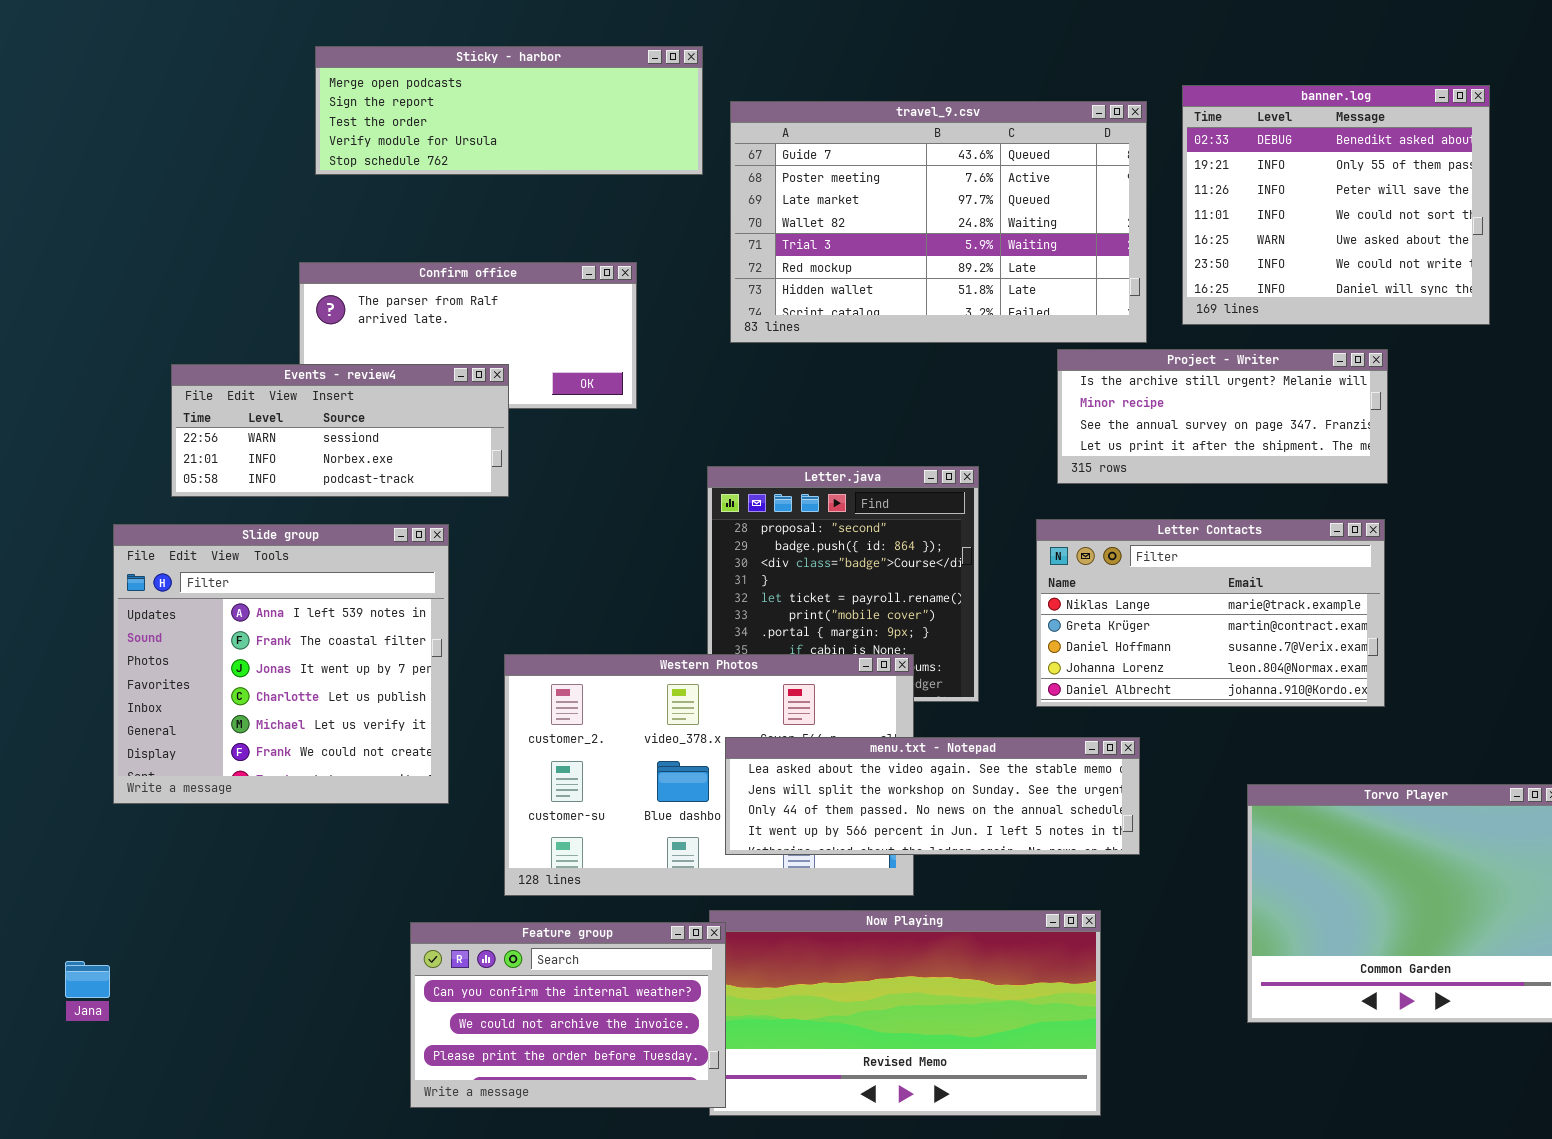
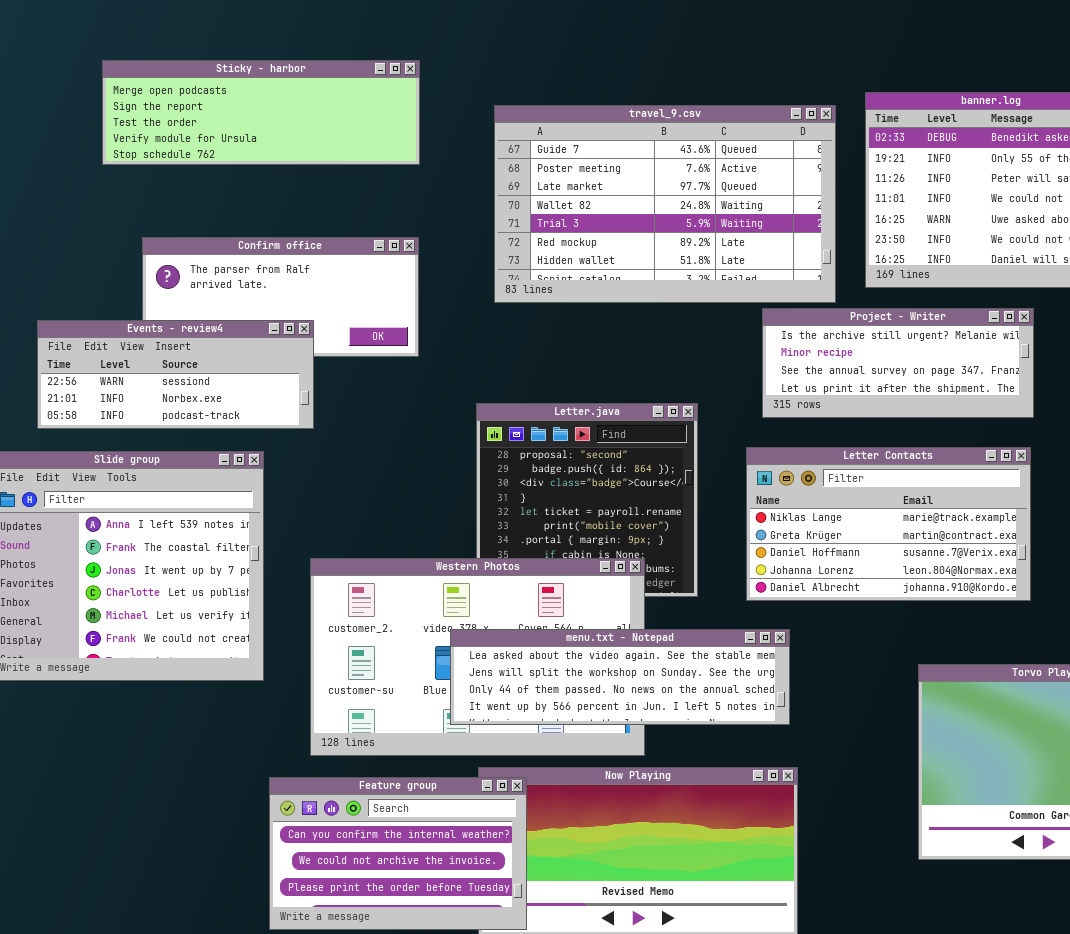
Sticky - harbor: [315,46,703,175] -> [102,60,420,165], moved
menu.txt - Notepad: [725,737,1140,855] -> [450,629,790,725], moved
Feature group: [410,922,726,1108] -> [269,777,527,930], moved

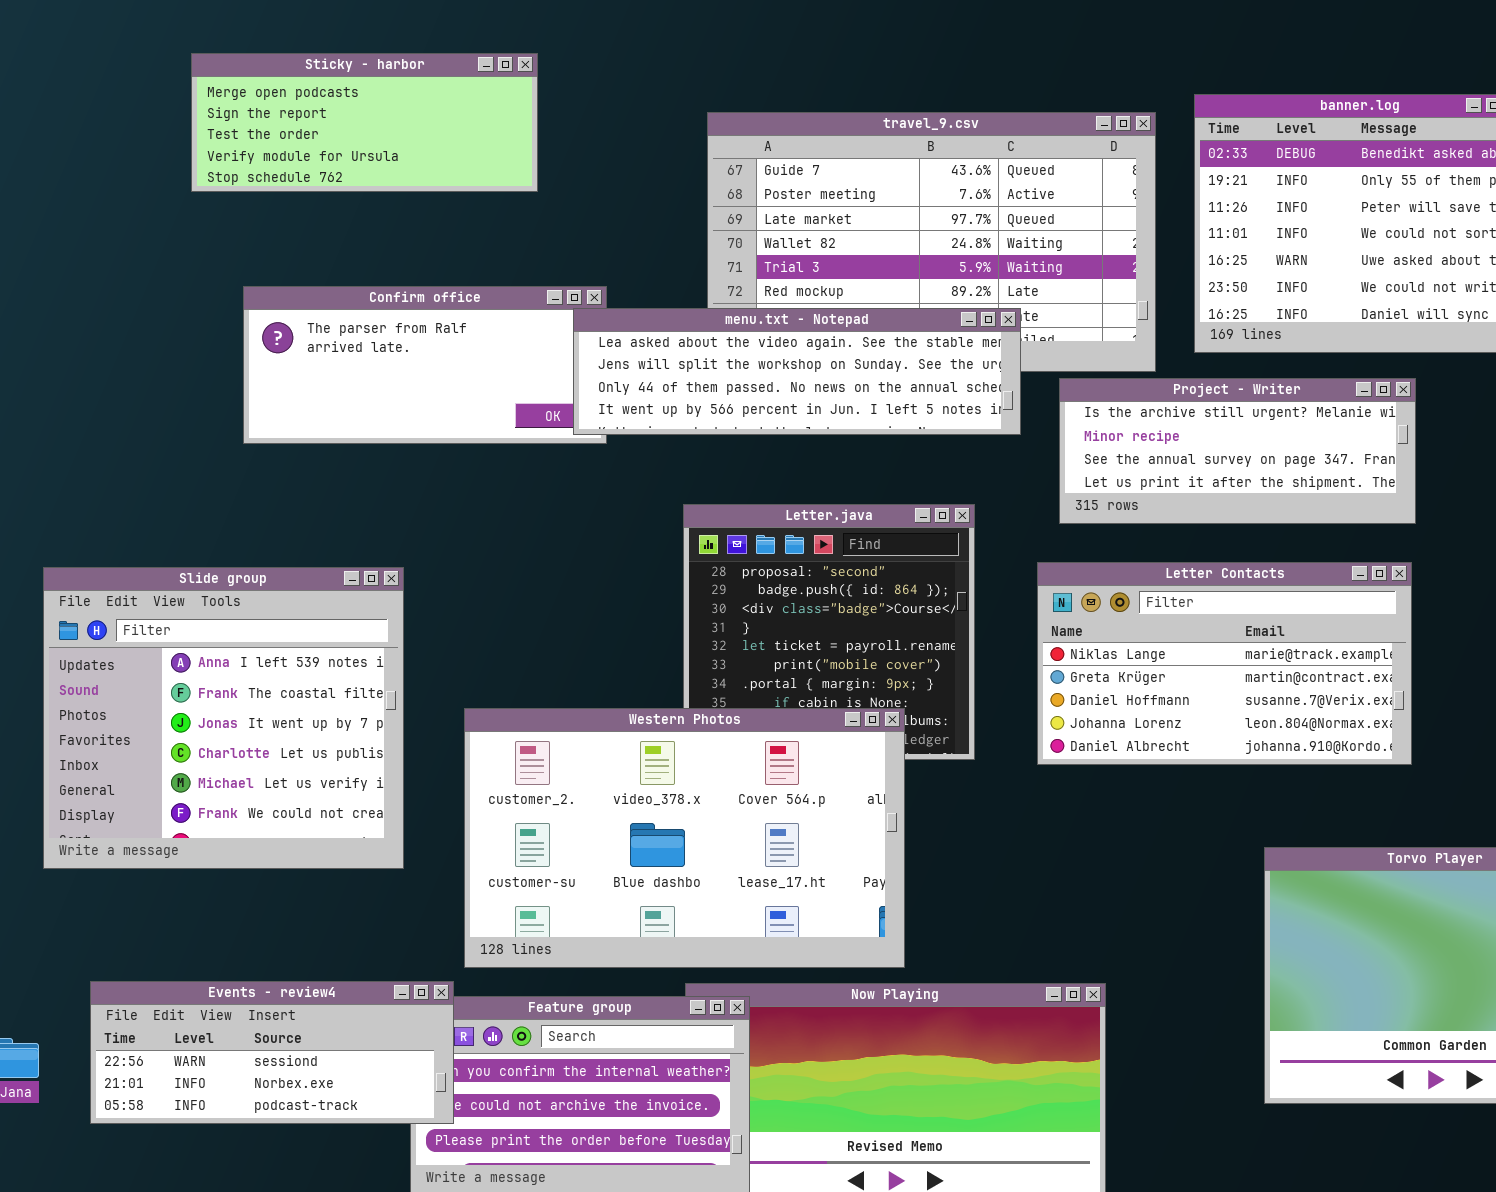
Sticky - harbor: [102,60,420,165] -> [191,53,538,192], resized
Events - review4: [37,320,314,429] -> [90,981,454,1124], moved
menu.txt - Notepad: [450,629,790,725] -> [573,308,1021,435], moved

